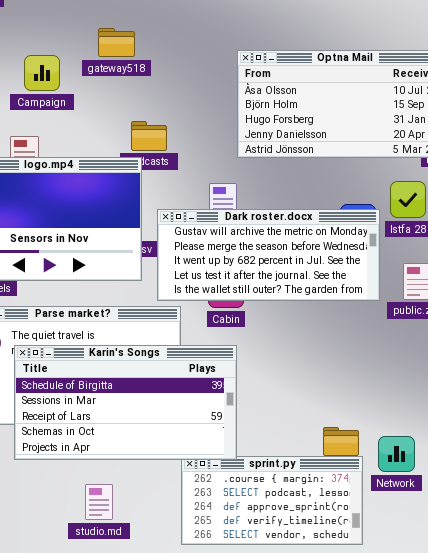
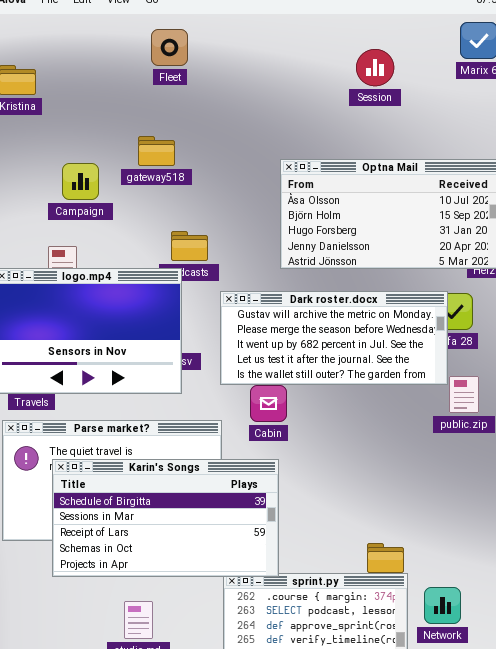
Dark roster.docx: [157,209,380,301] -> [220,291,448,385], moved
Network: [378,436,415,472] -> [424,587,461,624], moved

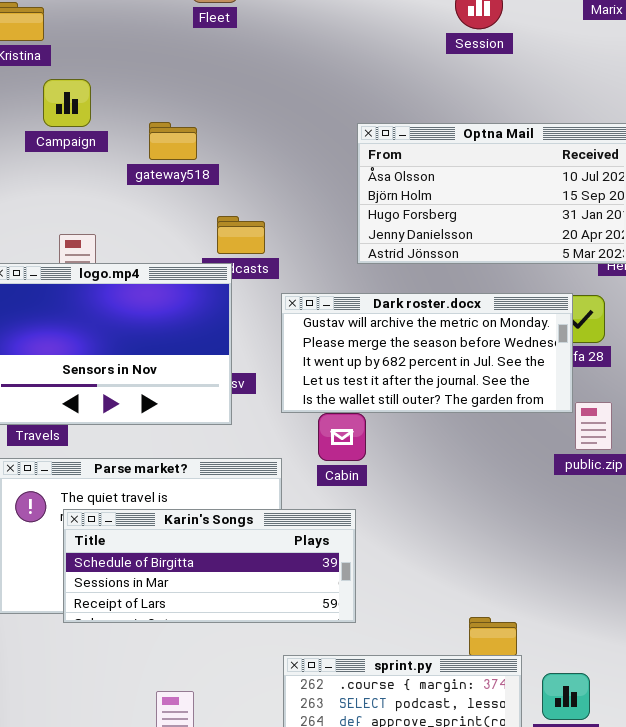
gateway518: [138,136,175,166] -> [149,122,197,160], moved
Campaign: [62,163,99,200] -> [43,79,91,127], moved
Karin's Songs: [52,459,279,577] -> [63,509,356,623], resized

